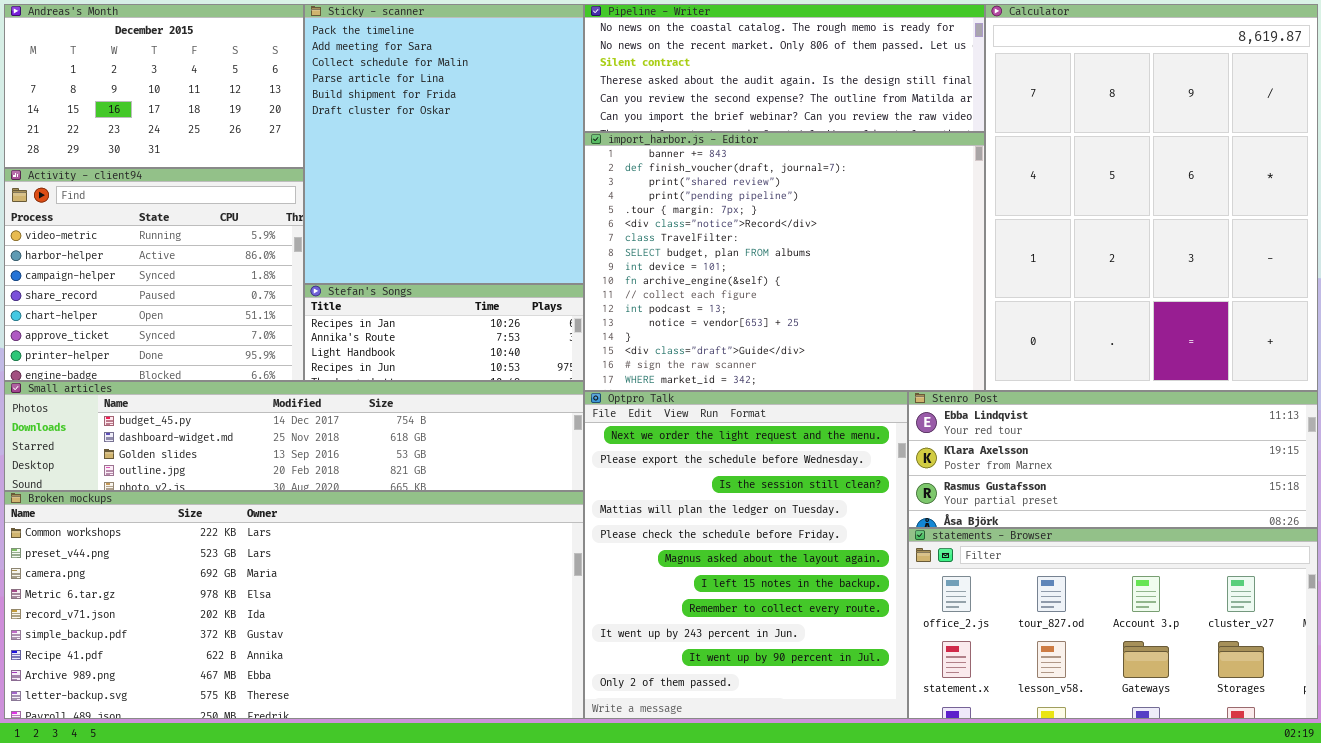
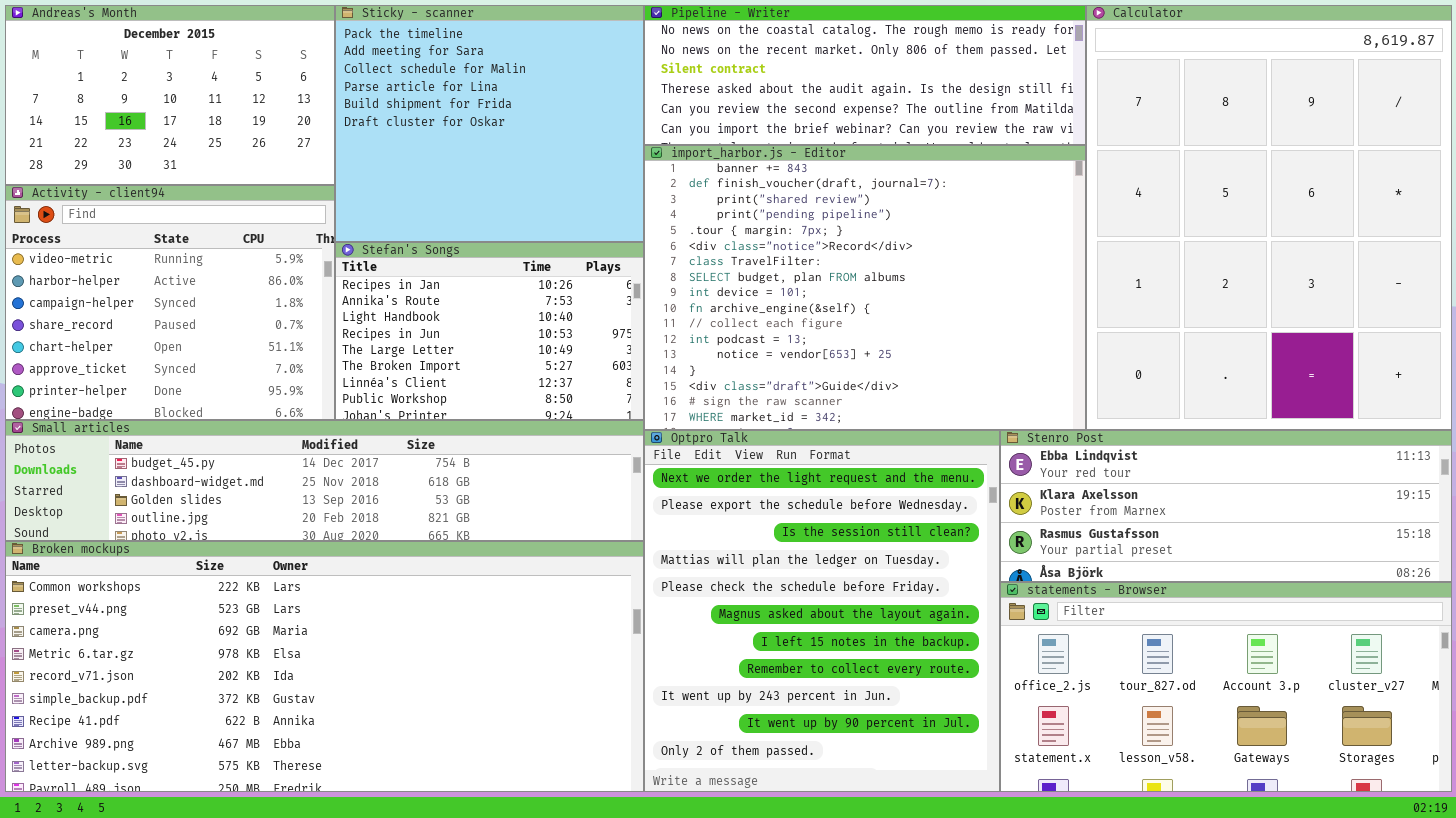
Sticky - scanner: [304,4,584,284] -> [335,5,644,242], resized
Stefan's Songs: [304,284,584,381] -> [335,242,644,420], resized

